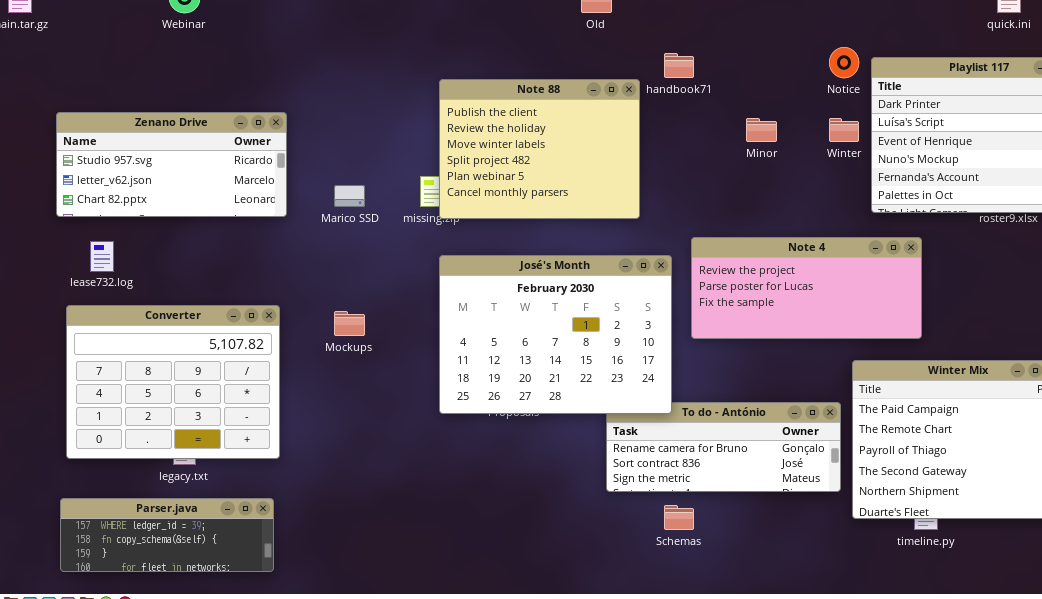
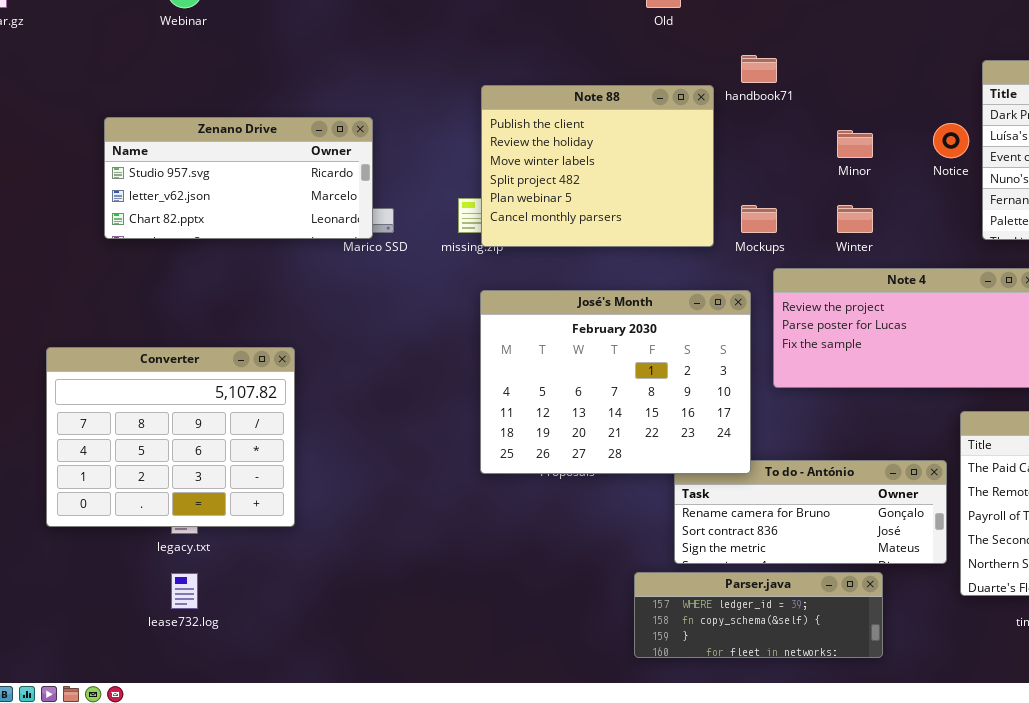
Notice: [829,47,859,78] -> [933,123,969,158], moved
Zenano Drive: [56,112,287,217] -> [104,117,373,239], moved
Winter: [829,118,859,142] -> [837,205,873,233], moved
lease732.log: [90,241,114,272] -> [171,573,198,609], moved
Mockups: [334,311,365,336] -> [741,205,777,233], moved
Parser.java: [60,498,274,572] -> [634,572,883,658], moved

